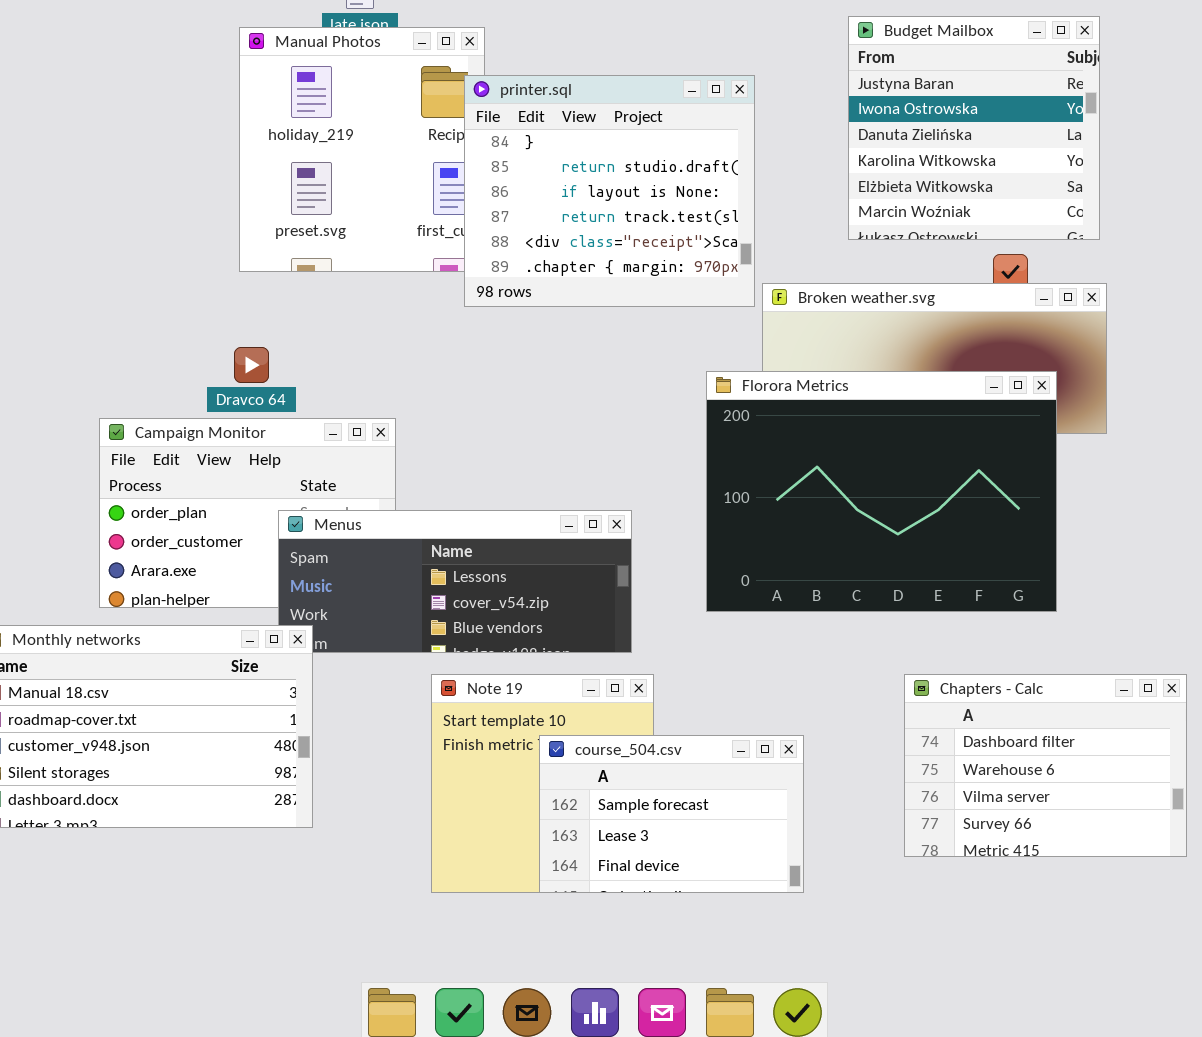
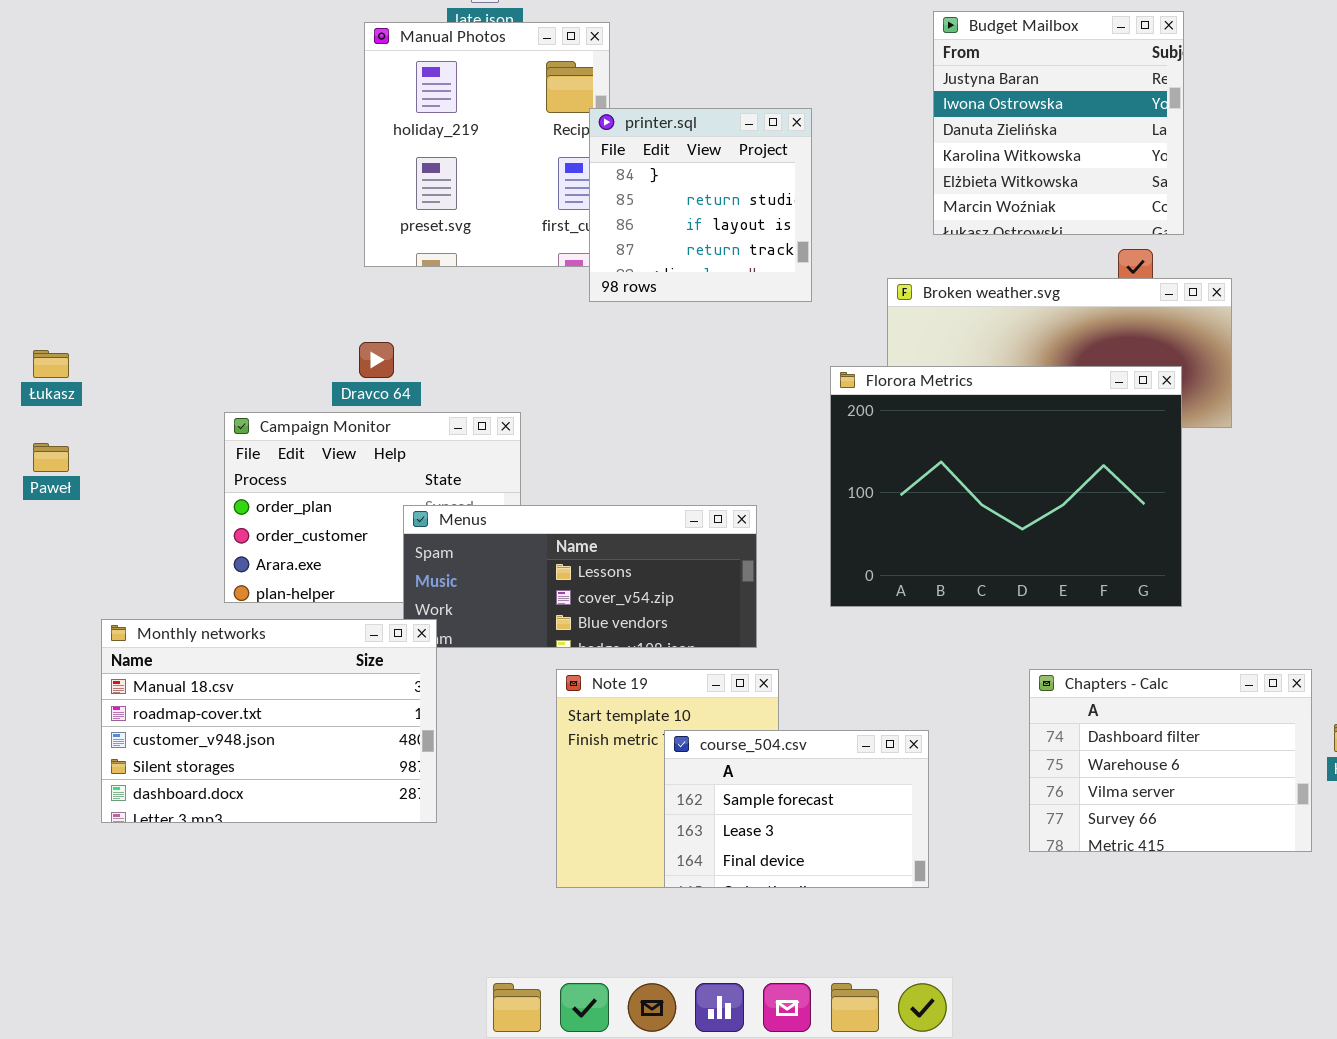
Budget Mailbox: [848,16,1100,240] -> [933,11,1184,235], moved
printer.sql: [464,75,755,307] -> [589,108,812,302], resized

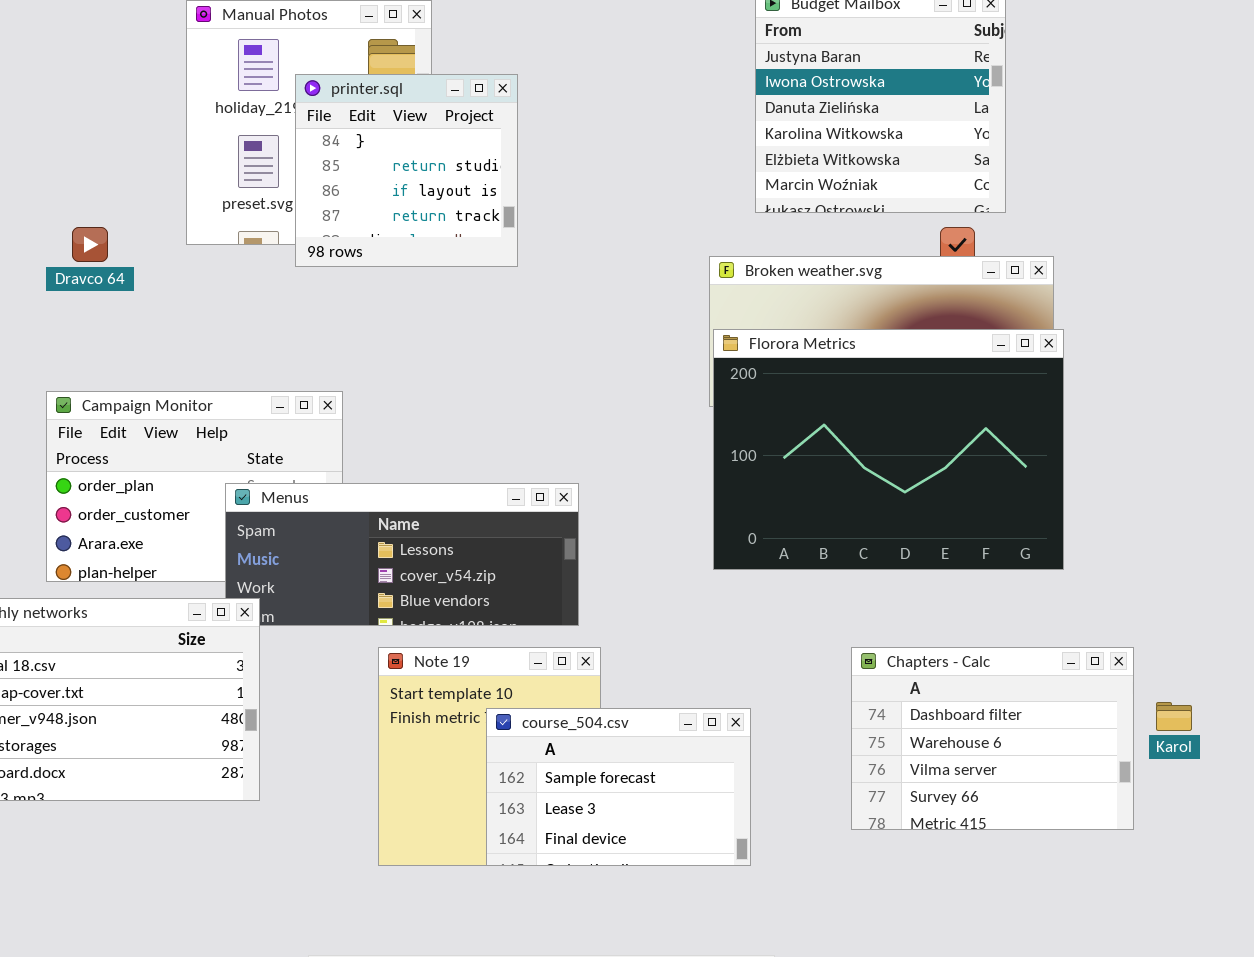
printer.sql: [589,108,812,302] -> [295,74,518,267], moved
Dravco 64: [359,342,394,378] -> [72,227,108,262], moved
Florora Metrics: [830,366,1182,607] -> [713,329,1064,570], moved

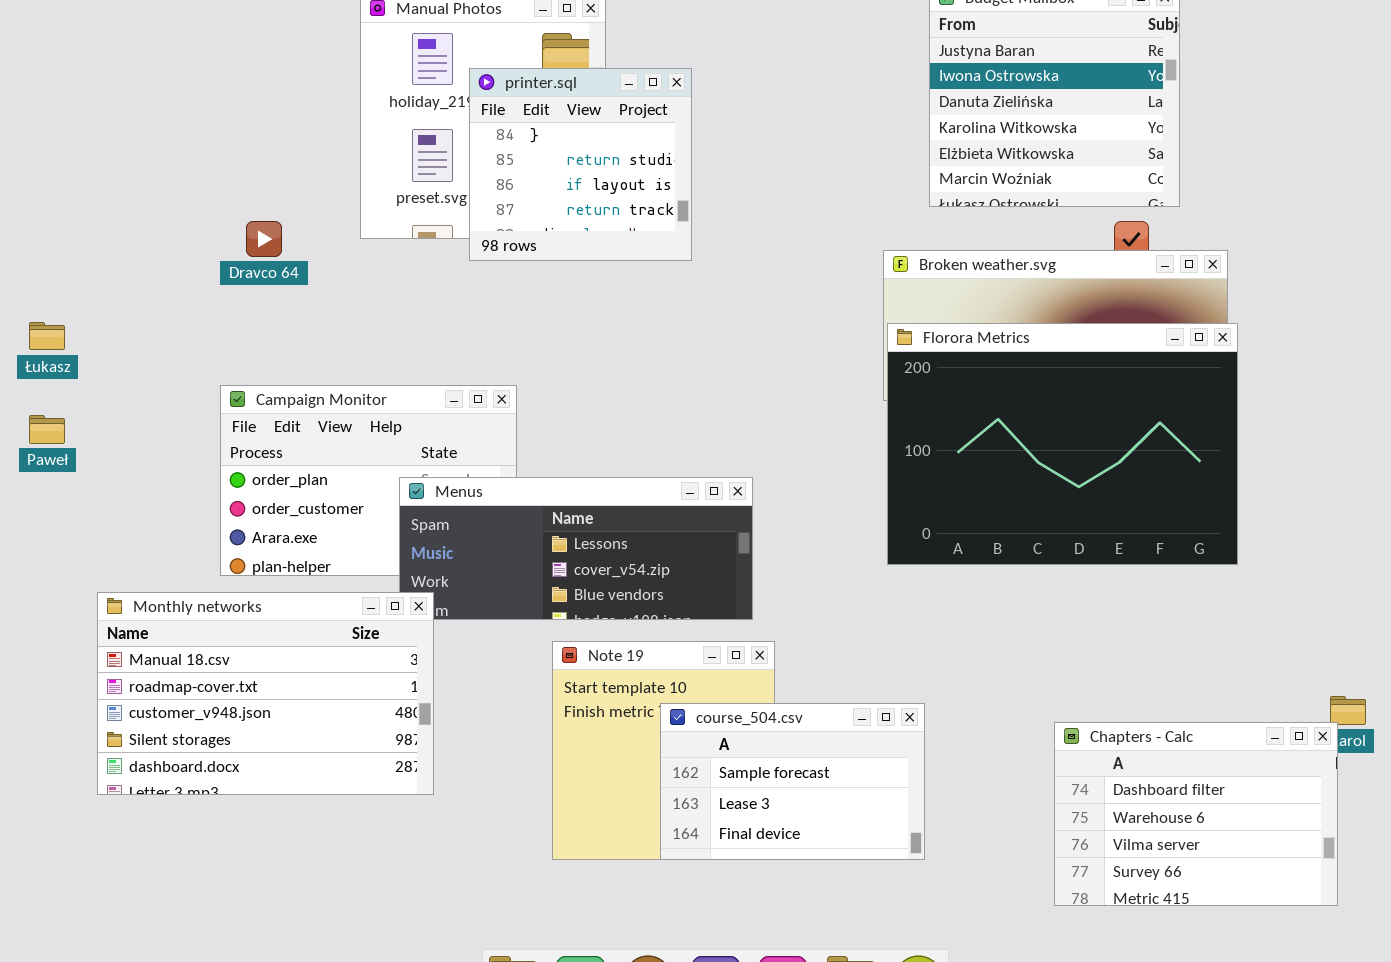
Chapters - Calc: [851,647,1134,830] -> [1054,722,1338,906], moved

